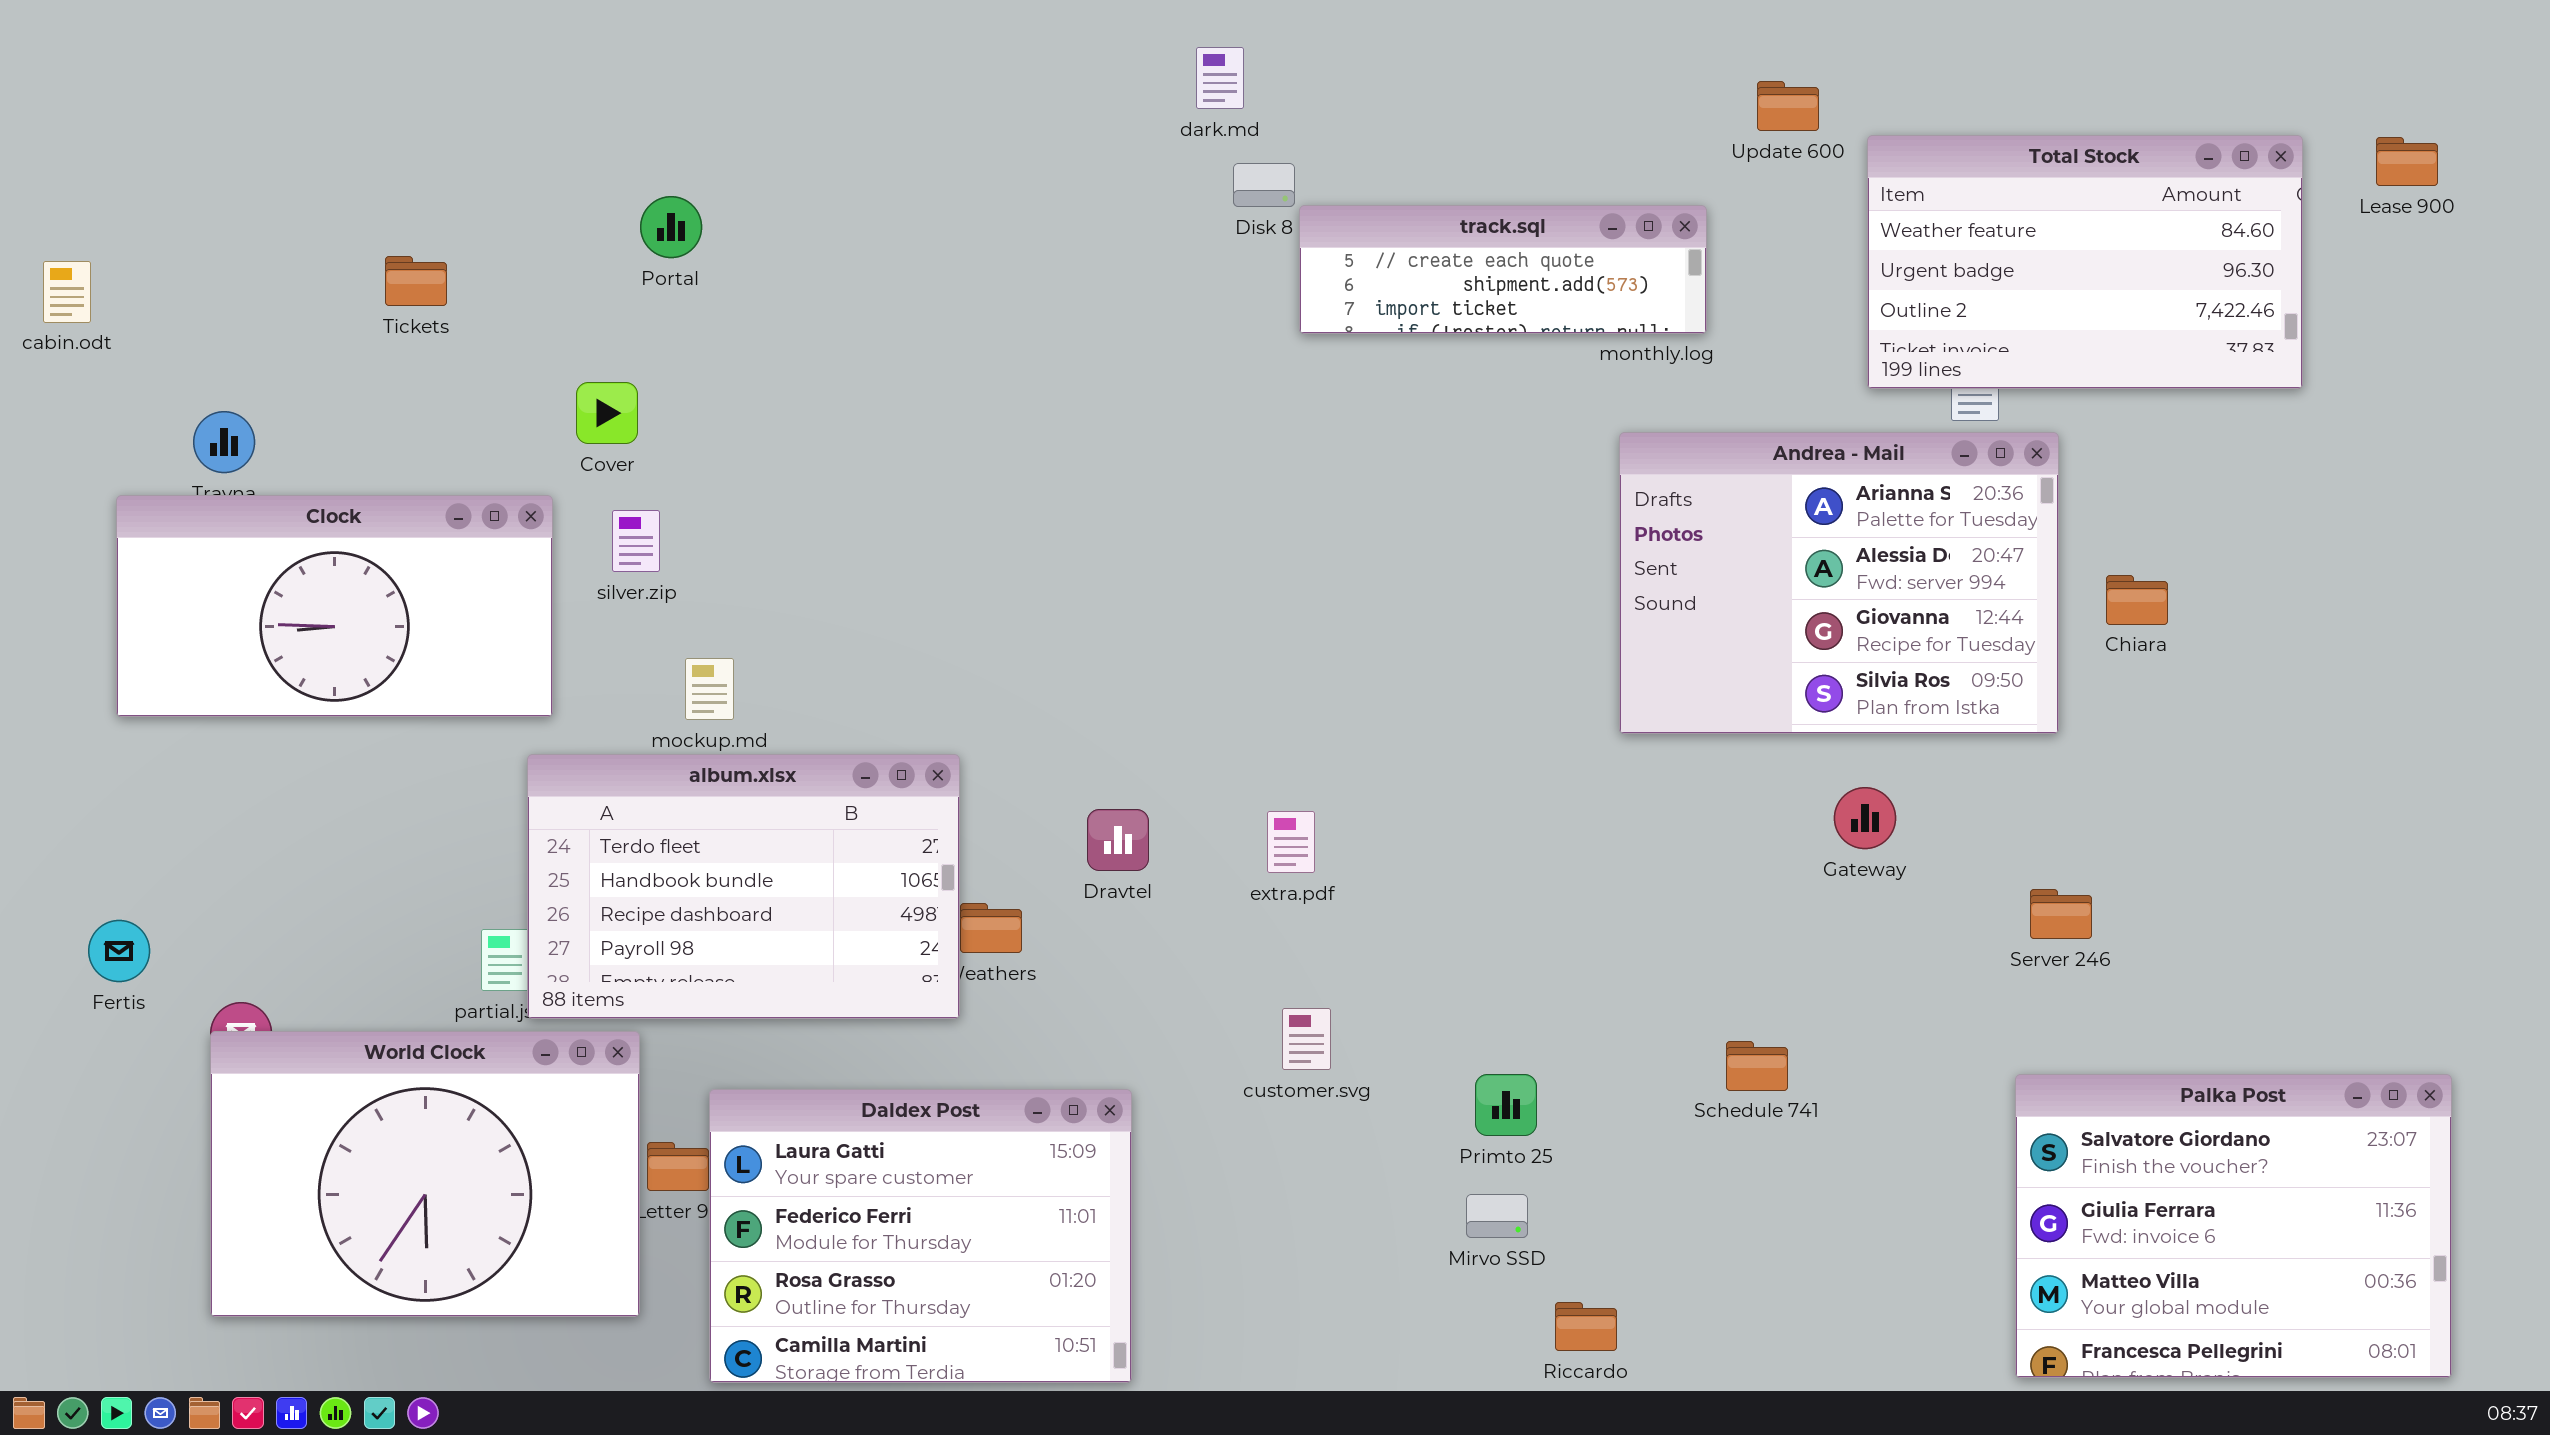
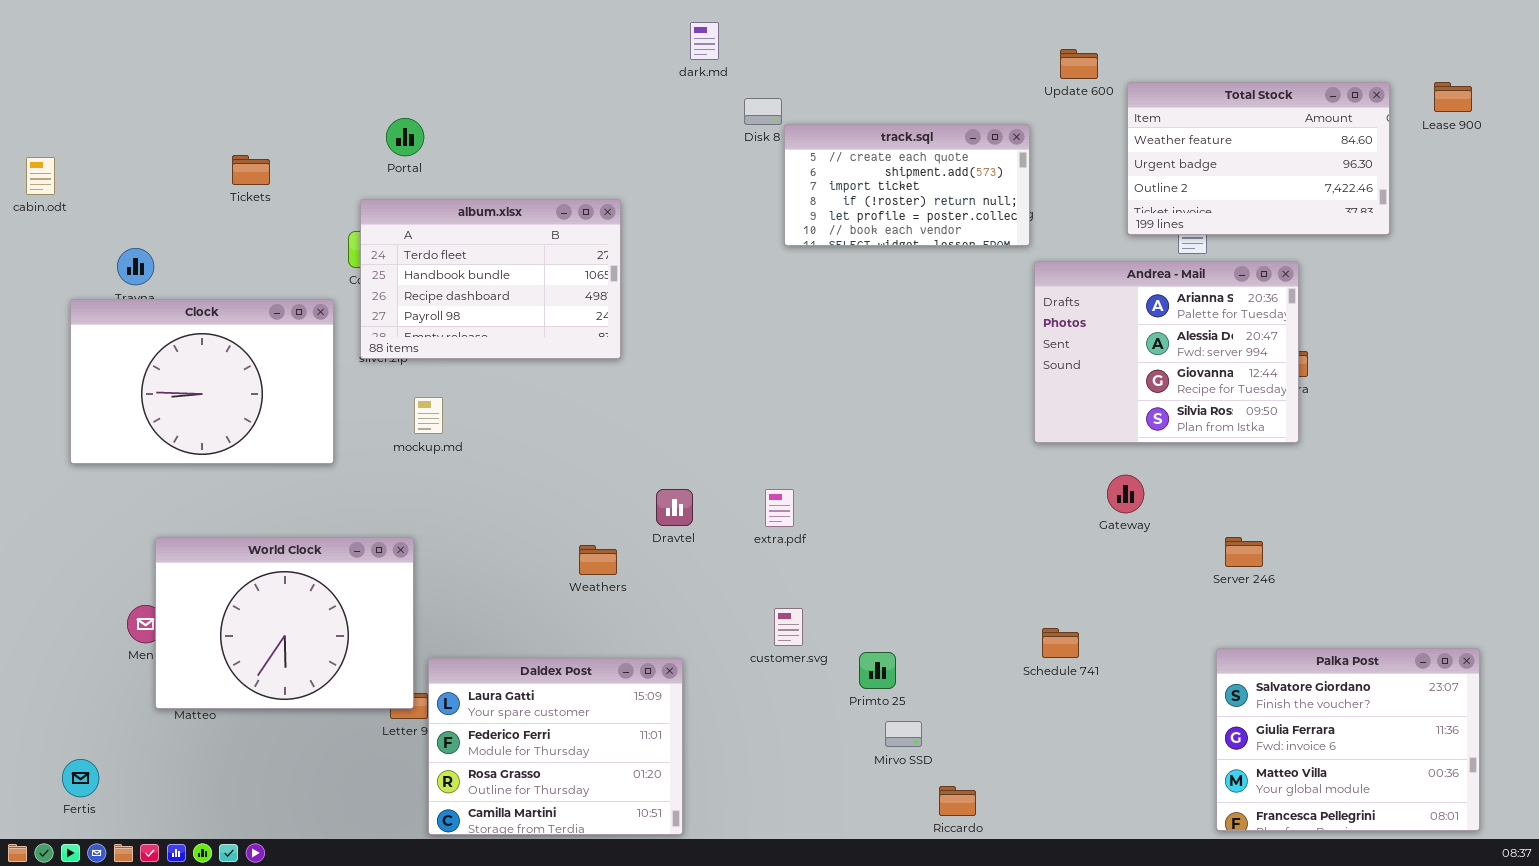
dark.md: [1196,47,1244,109] -> [690,22,719,60], moved
track.sql: [1299,205,1707,334] -> [784,124,1030,246], resized
Andrea - Mail: [1619,432,2059,734] -> [1034,261,1299,443], moved
Clock: [116,495,553,717] -> [70,299,334,464], resized
album.xlsx: [527,754,960,1019] -> [360,199,621,359], moved
Fertis: [88,920,150,982] -> [62,759,99,797], moved
World Clock: [210,1031,640,1317] -> [155,537,414,709], moved
Primto 25: [1475,1074,1537,1136] -> [859,652,896,689], moved

